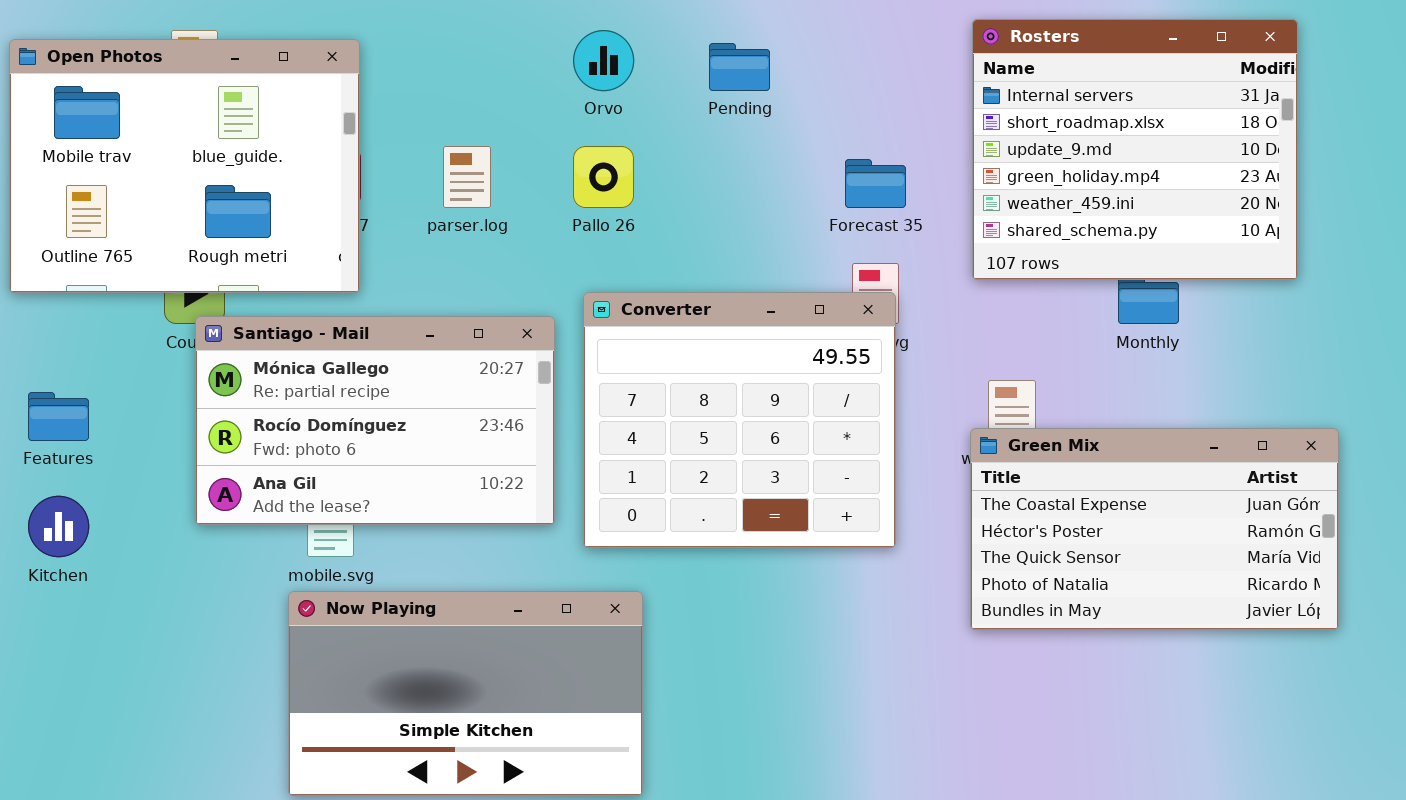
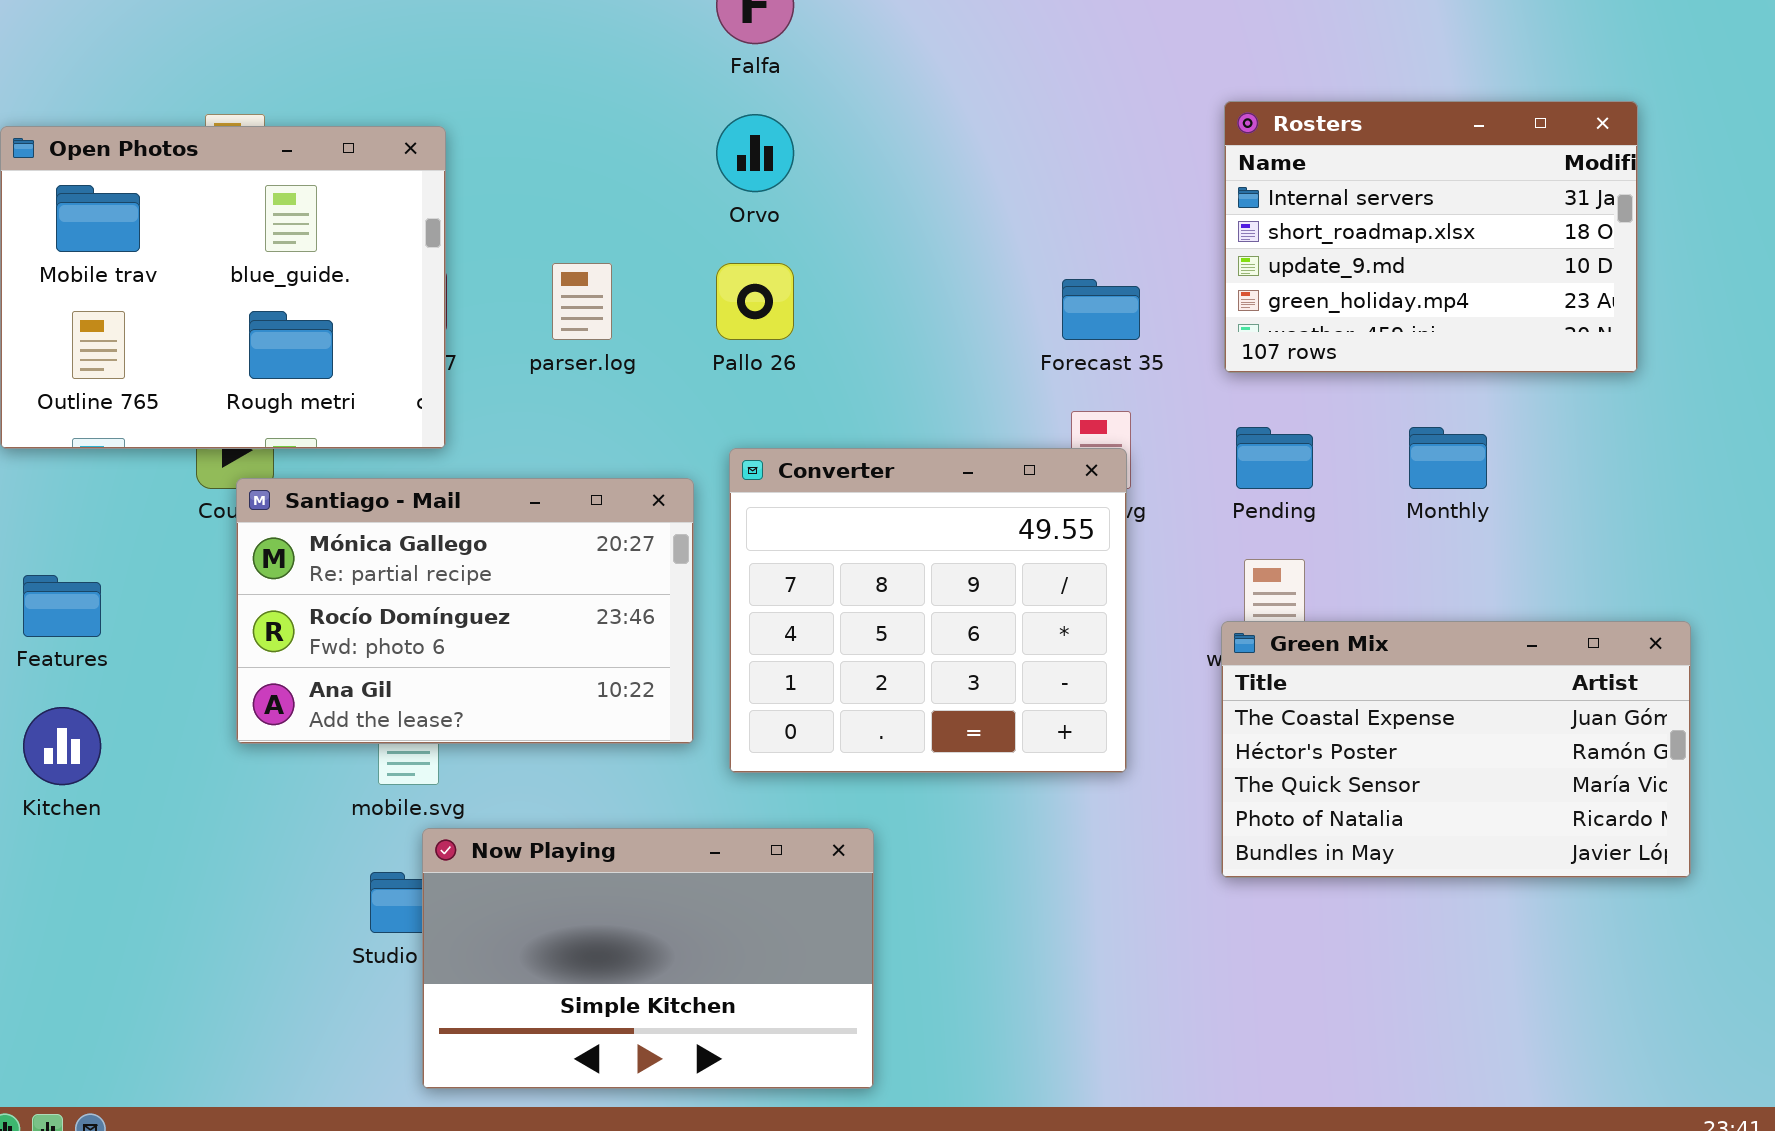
Rosters: [972,19,1298,280] -> [1224,101,1638,373], resized
Pending: [709,43,770,91] -> [1236,427,1313,489], moved
Now Playing: [288,591,643,796] -> [422,828,874,1089], moved

